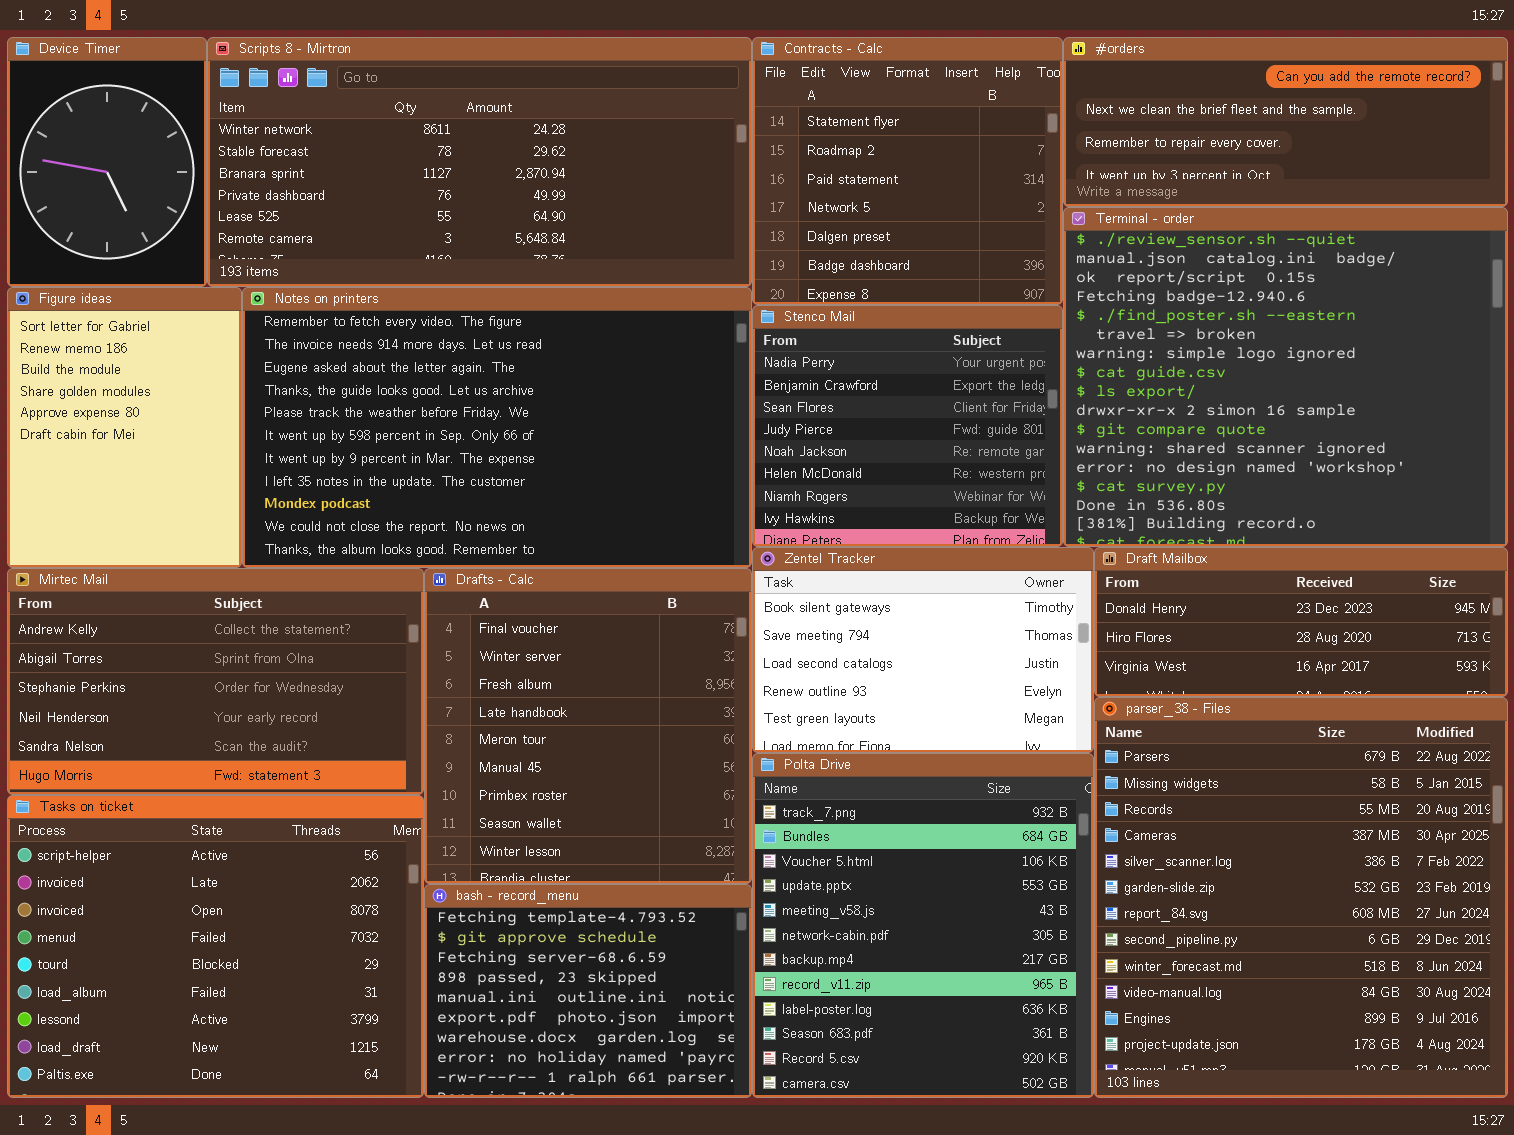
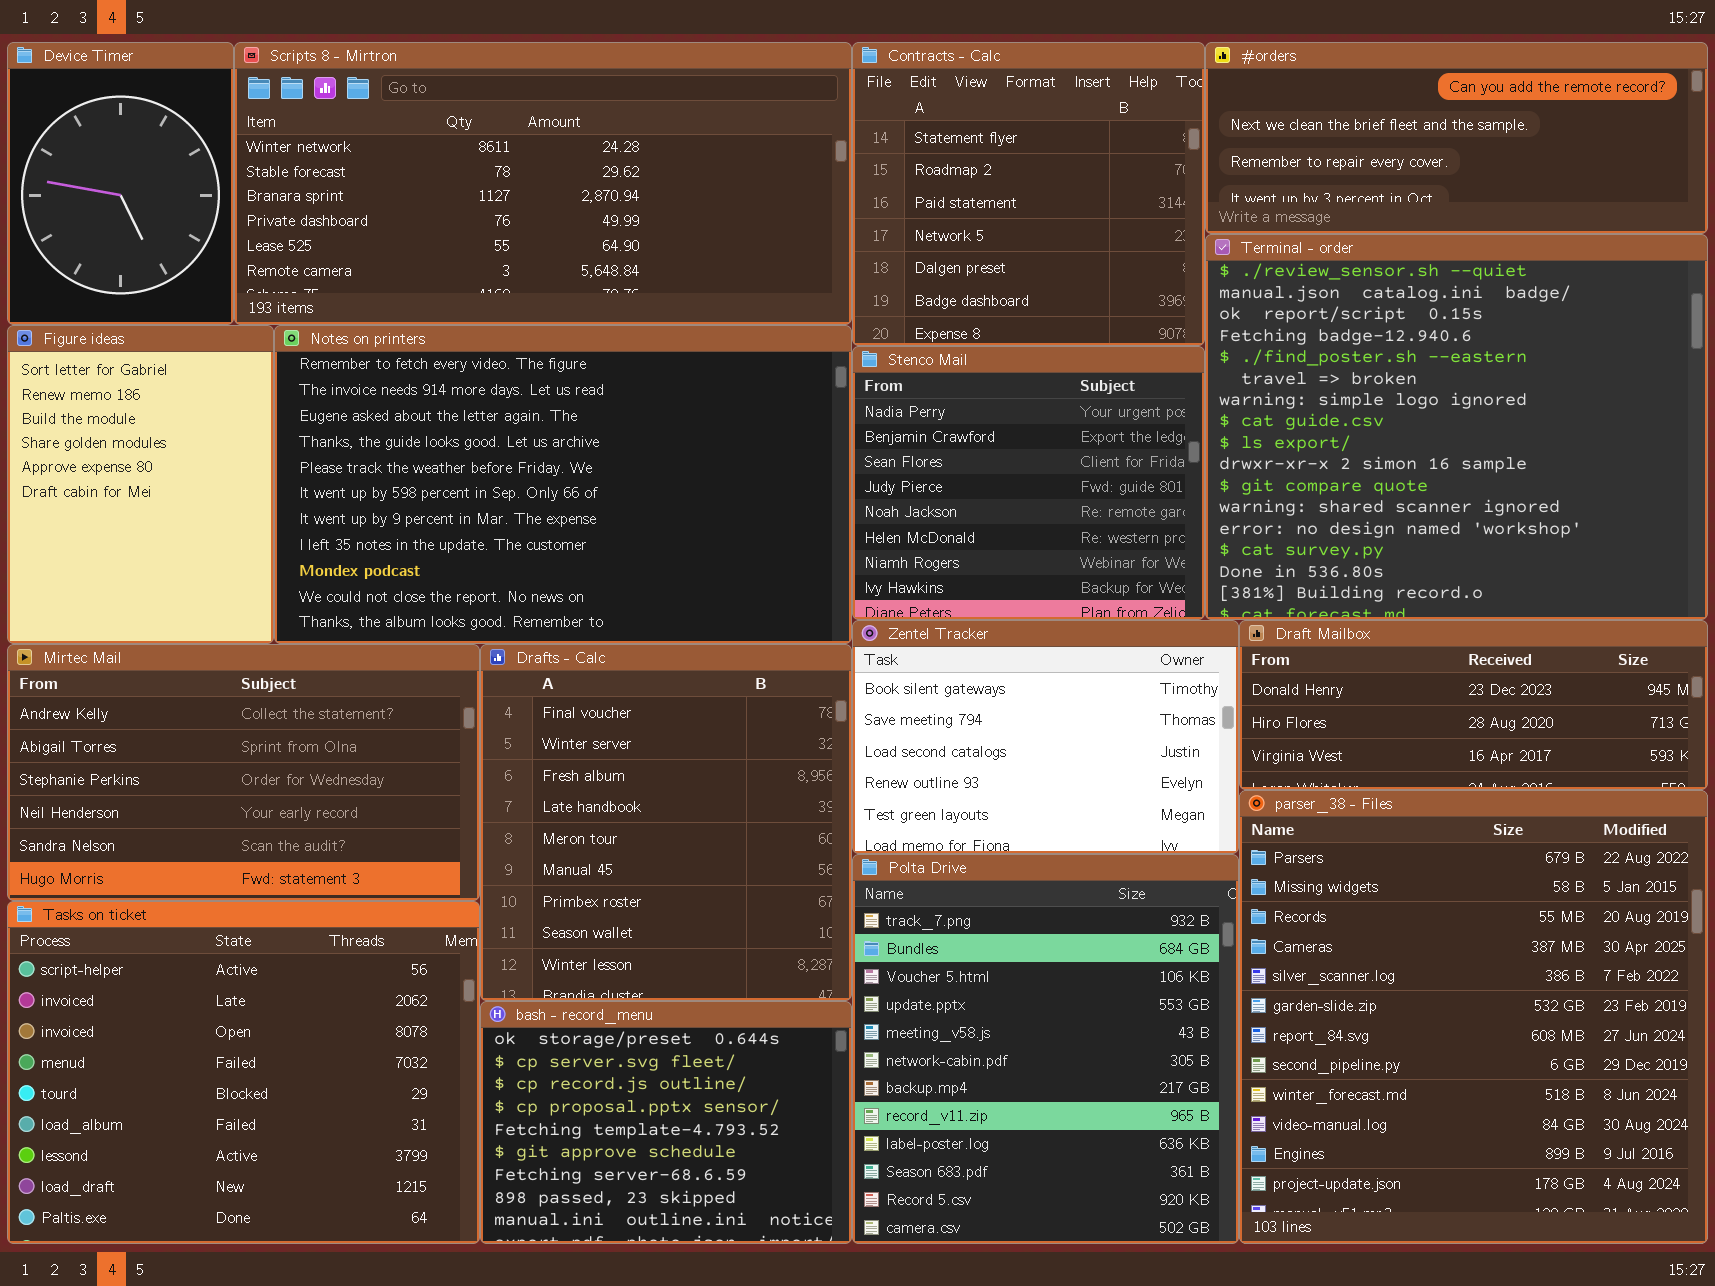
bash - record_menu: [424,884,752,1098] -> [480,1001,852,1244], scrolled up 4 rows

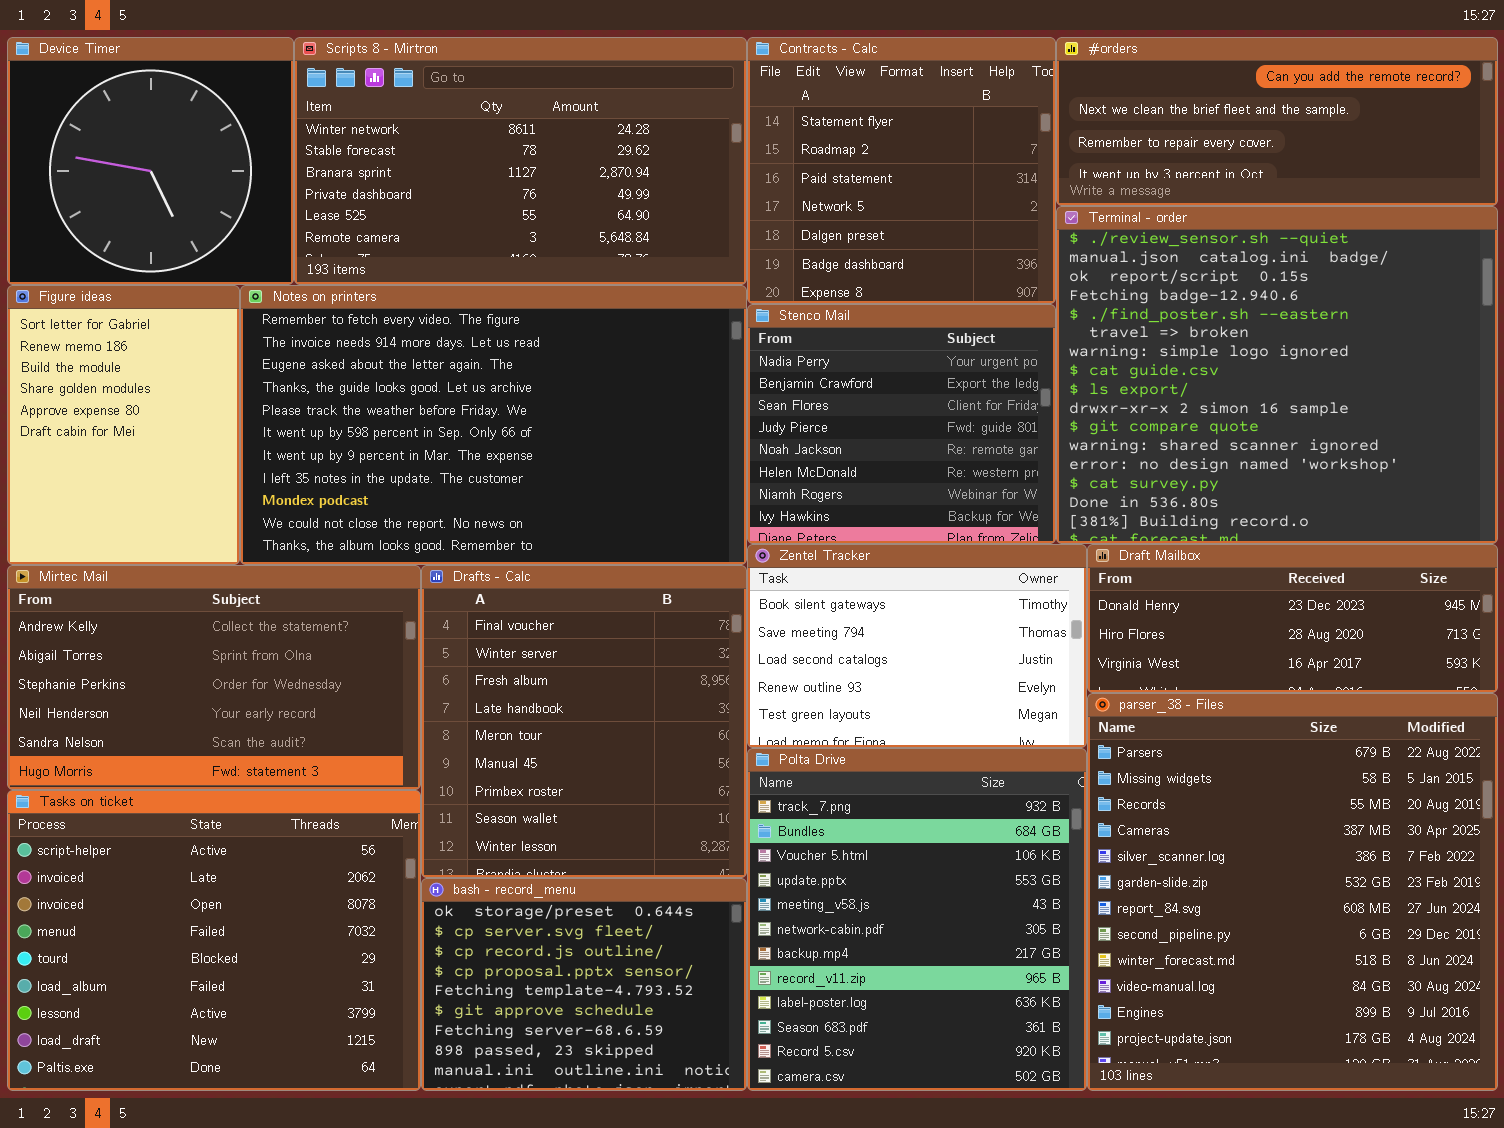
Device Timer: [7,42,234,325] -> [7,37,294,285], resized
Scripts 8 - Mirtron: [234,42,852,325] -> [294,37,747,285], resized

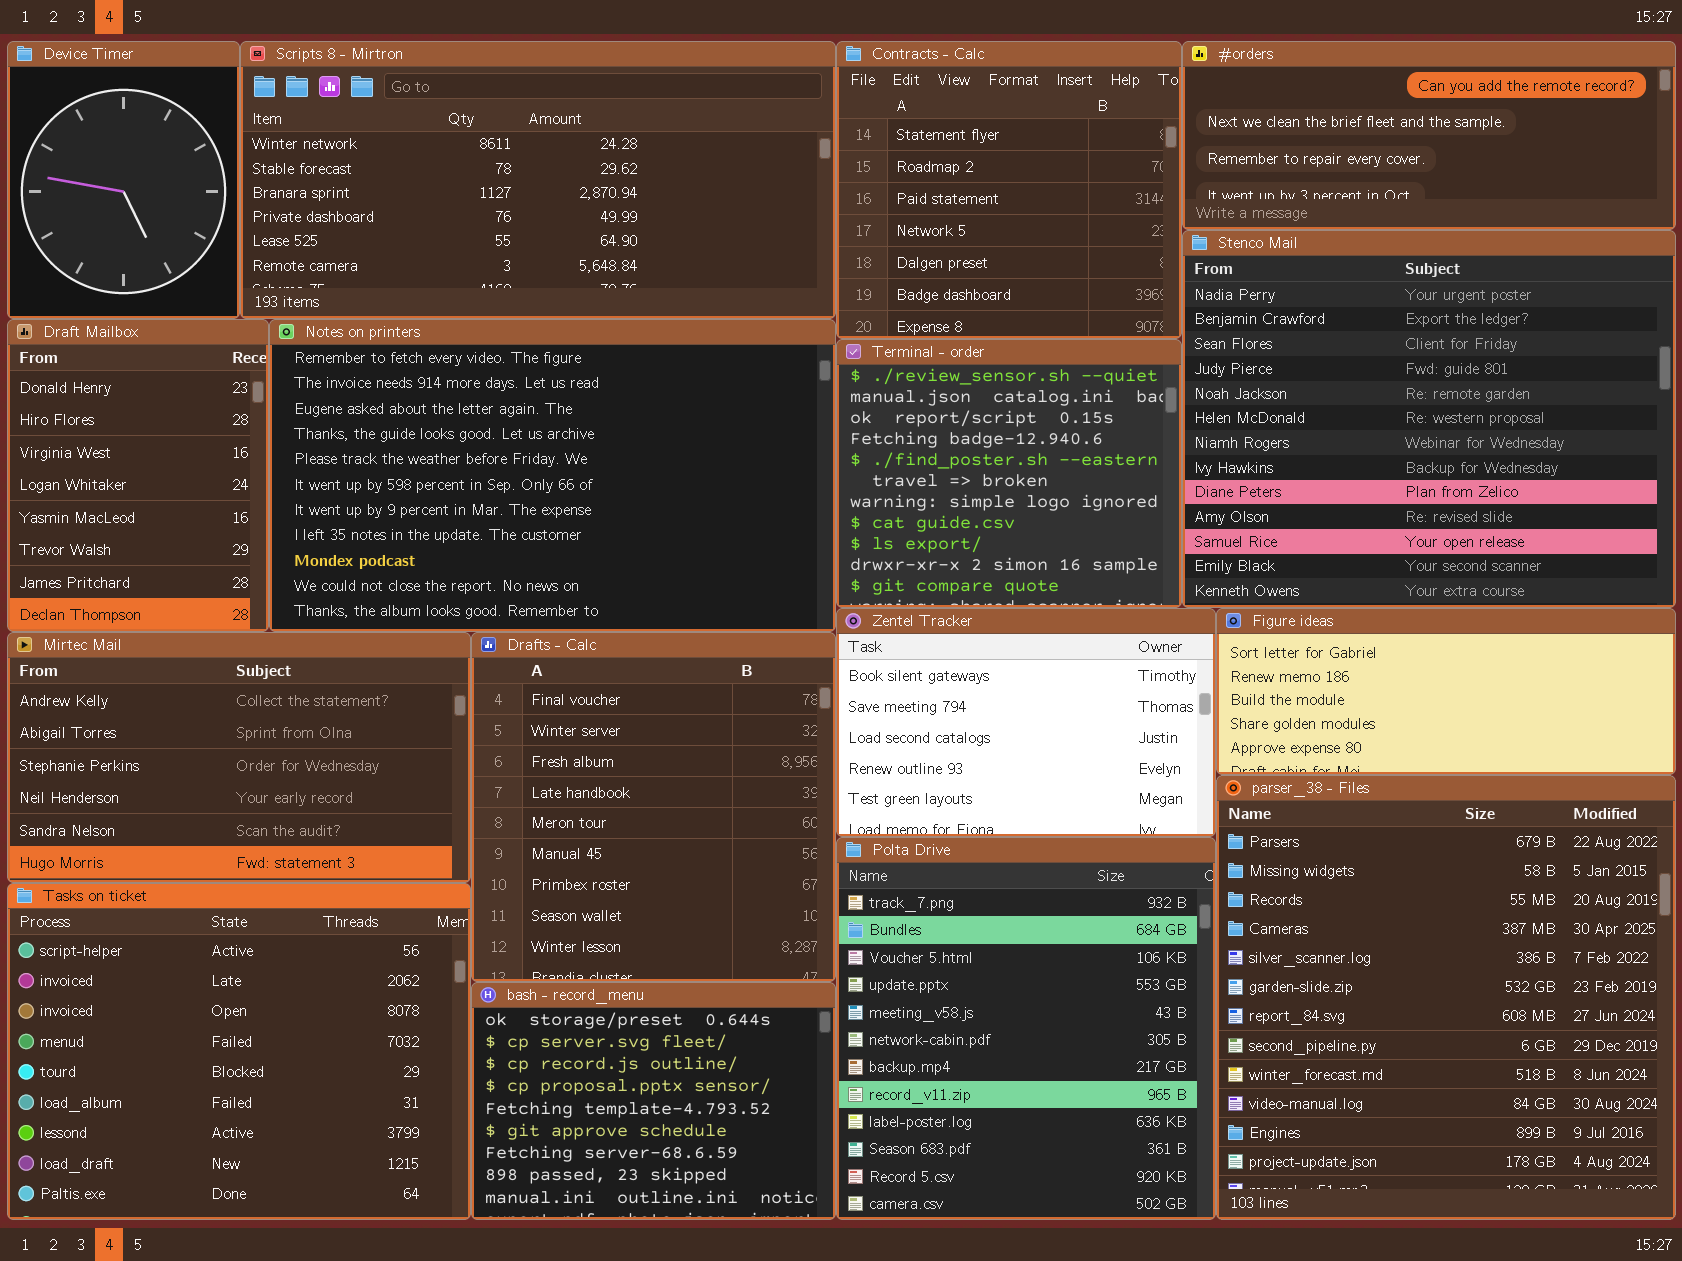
Device Timer: [7,37,294,285] -> [7,41,240,319], resized
Scripts 8 - Mirtron: [294,37,747,285] -> [240,41,836,319], resized
Terminal - order: [1056,206,1498,544] -> [836,339,1182,608], moved, resized
Figure ideas: [7,285,240,565] -> [1216,608,1676,775], moved, resized
Stenco Mail: [747,304,1056,544] -> [1182,230,1676,608], moved, resized
Draft Mailbox: [1087,544,1498,693] -> [7,319,269,632], moved, resized

